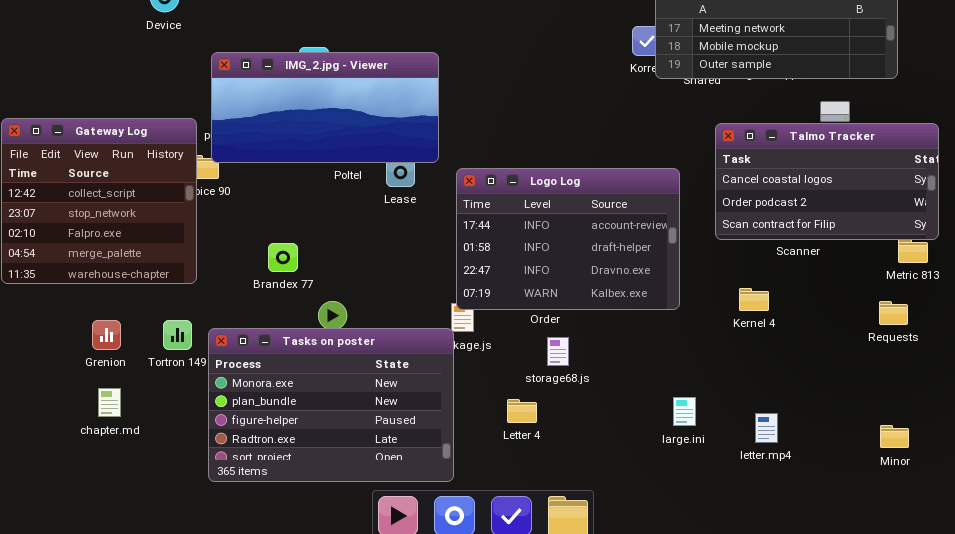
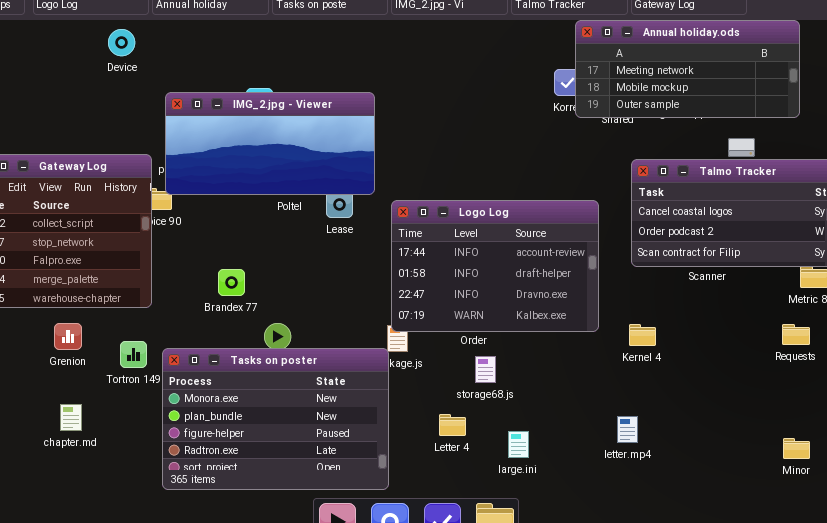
Kernel 4: [739,288,769,311] -> [629,324,656,346], moved
Grenion: [92,320,121,350] -> [54,323,82,350], moved
large.ini: [673,397,696,426] -> [508,431,529,458], moved
letter.mp4: [755,413,778,443] -> [617,416,638,443], moved

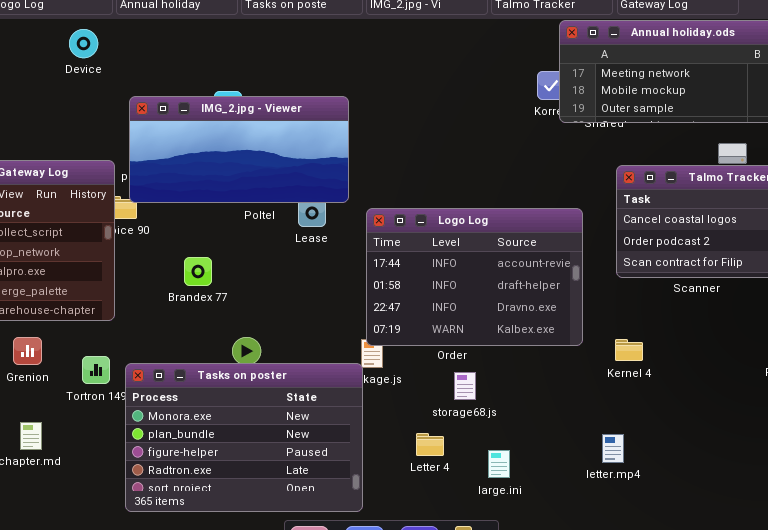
Brandex 77: [218,269,245,296] -> [184,257,212,286], moved

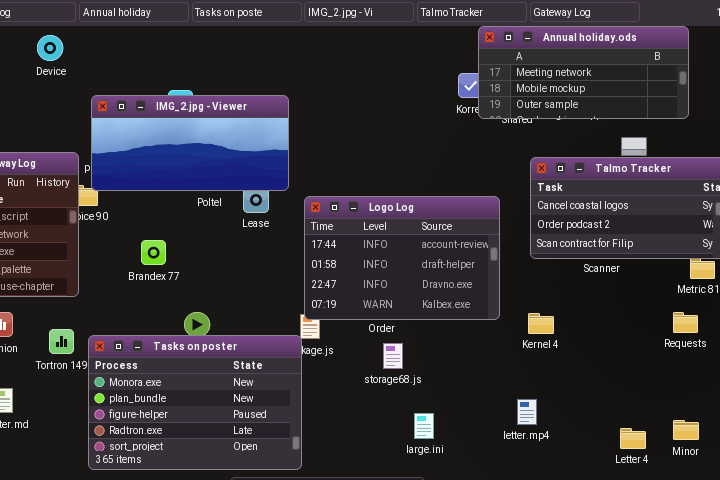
Letter 4: [416,433,444,456] -> [620,428,646,449], moved

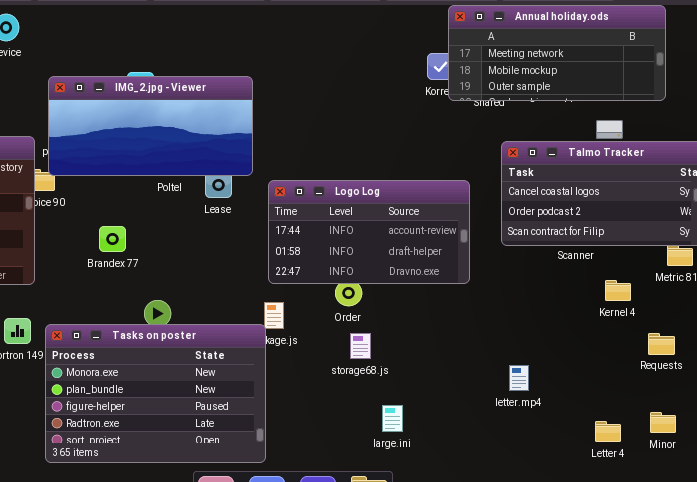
Logo Log: [304,196,500,320] -> [268,180,470,284], resized
Requests: [673,312,698,333] -> [648,333,675,355], moved
Kernel 4: [528,313,554,334] -> [605,280,631,301], moved
letter.mp4: [517,399,537,425] -> [509,365,529,391], moved

